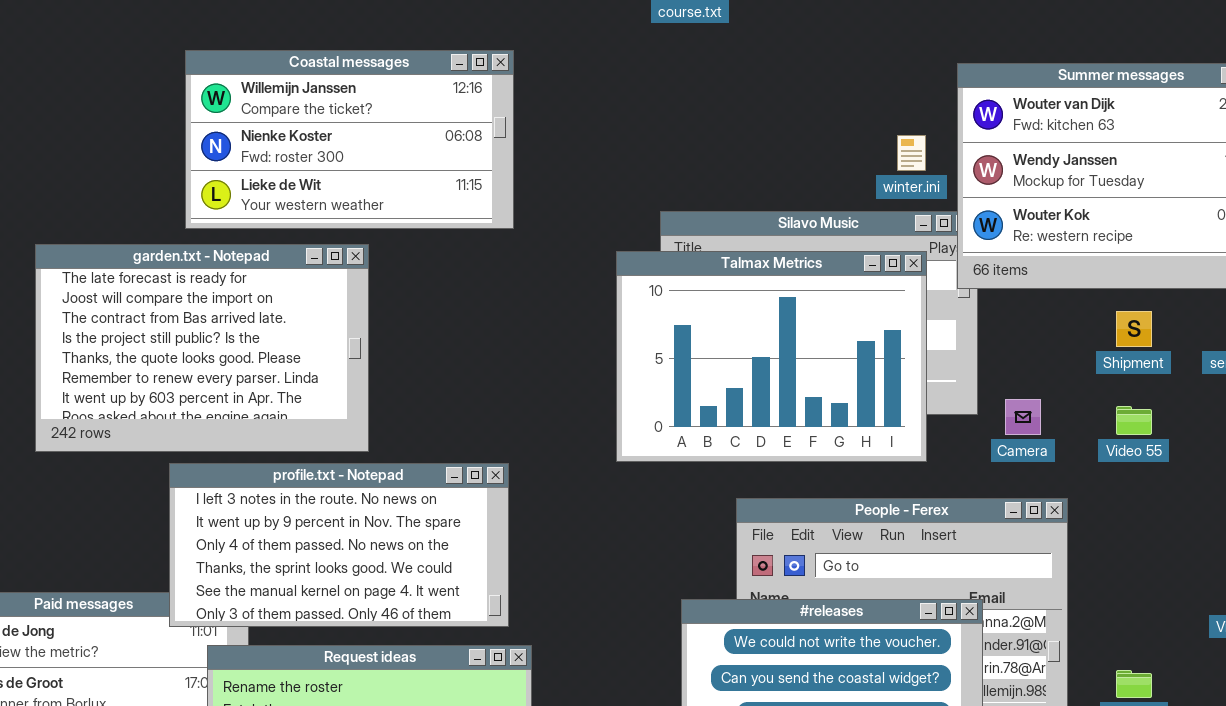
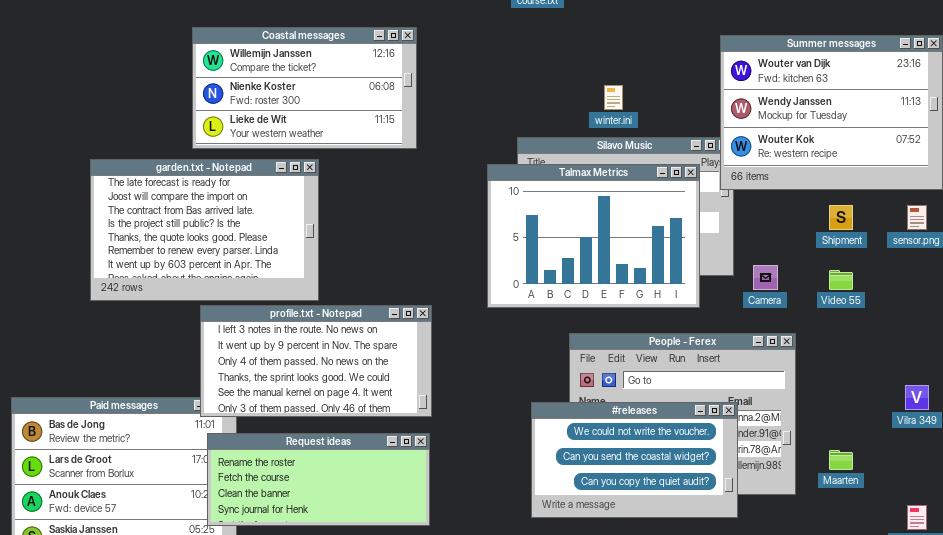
winter.ini: [897,135,926,171] -> [604,85,623,110], moved
profile.txt - Notepad: [169,463,509,627] -> [200,305,432,417], moved

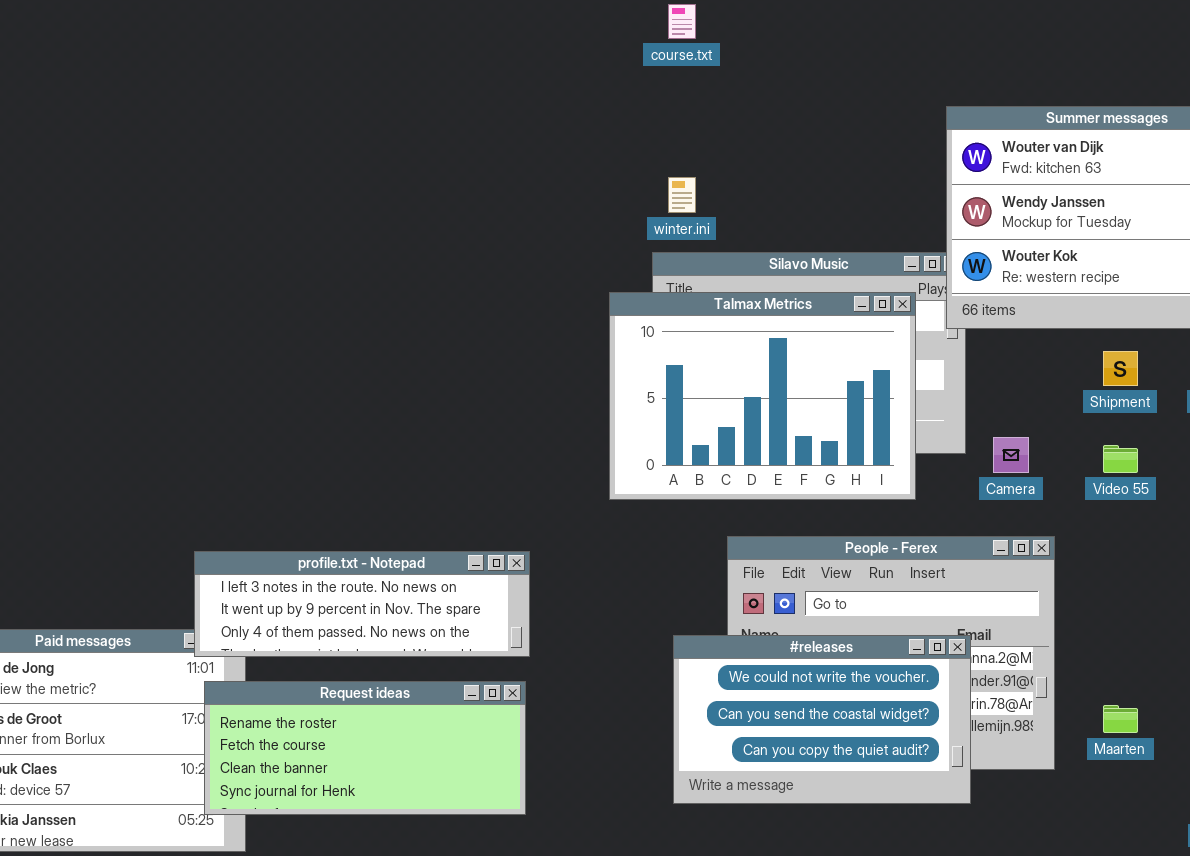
Coastal messages: [192,27,417,149] -> none, closed
winter.ini: [604,85,623,110] -> [668,177,696,213], moved
garden.txt - Notepad: [90,159,319,301] -> none, closed
profile.txt - Notepad: [200,305,432,417] -> [194,551,530,657], resized

